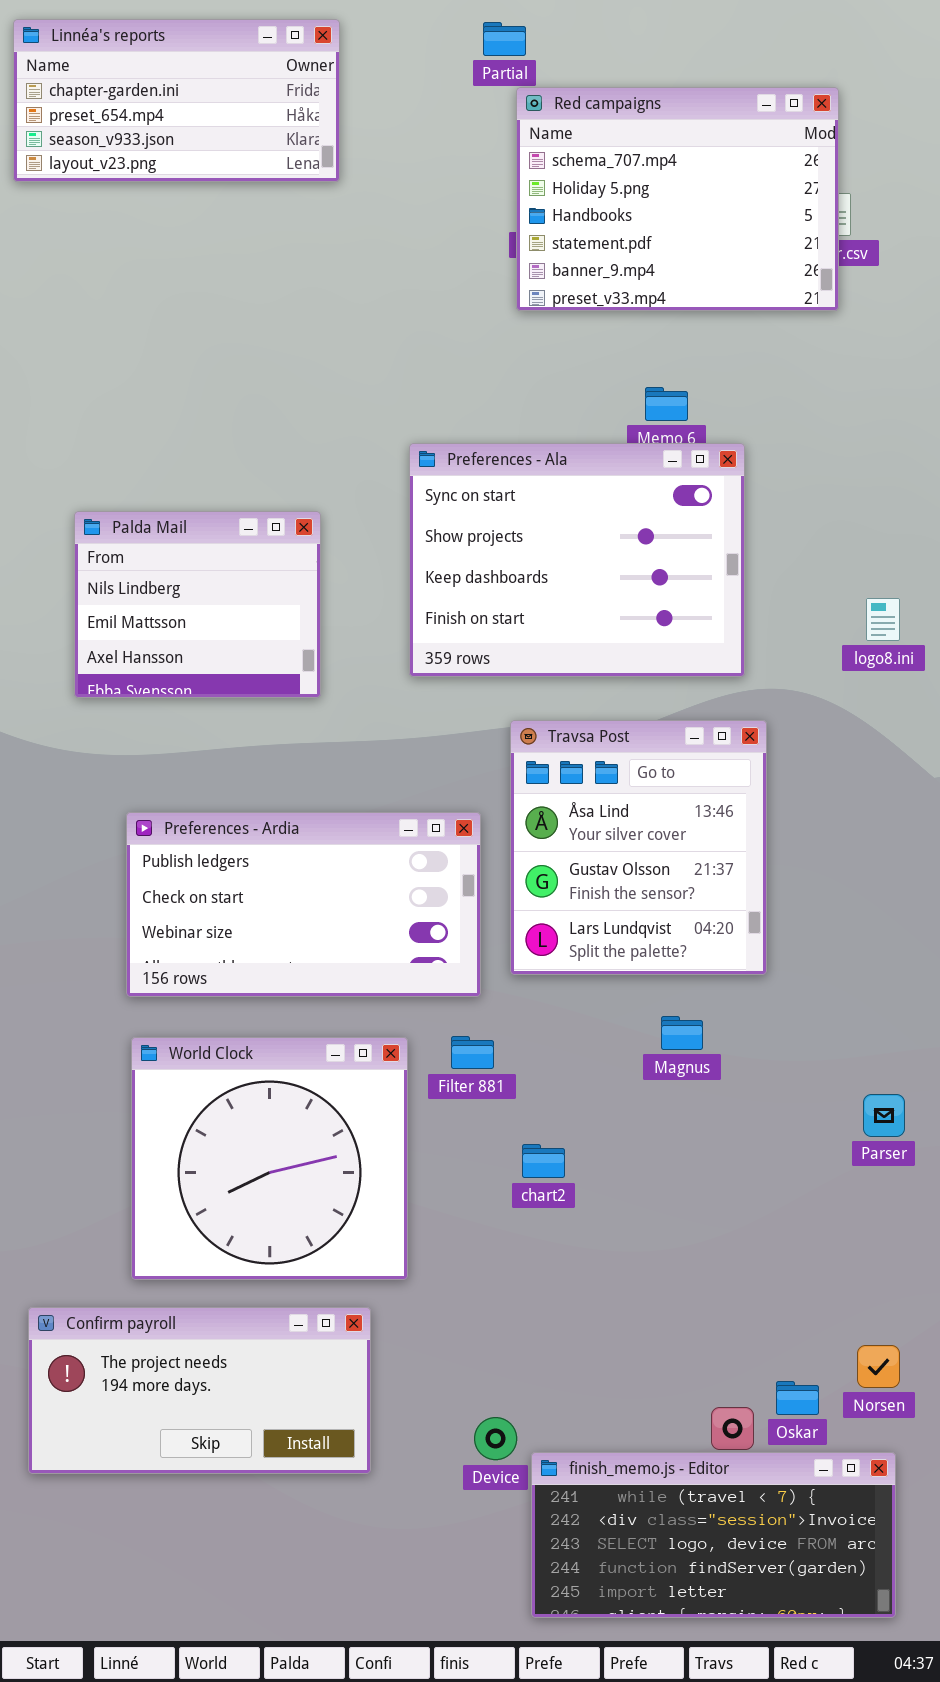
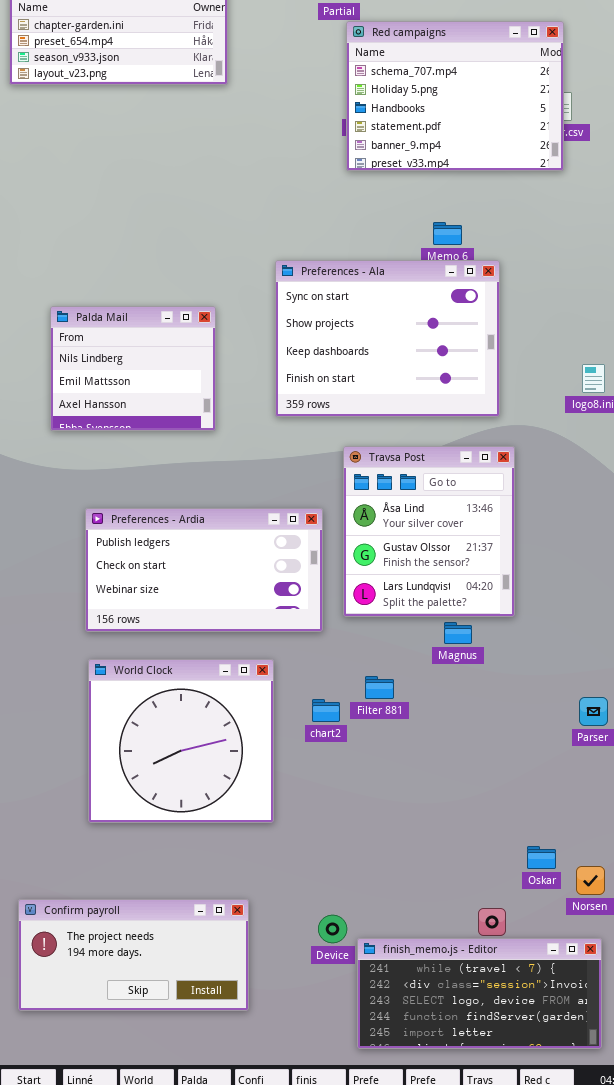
Magnus: [661,1016,703,1050] -> [444,622,472,644], moved
Filter 881: [451,1036,494,1069] -> [365,676,394,699], moved
chart2: [522,1144,565,1178] -> [312,699,340,722], moved
Confirm payroll: [28,1307,371,1474] -> [18,899,249,1011], moved
Oskar: [776,1381,819,1415] -> [527,846,556,869], moved

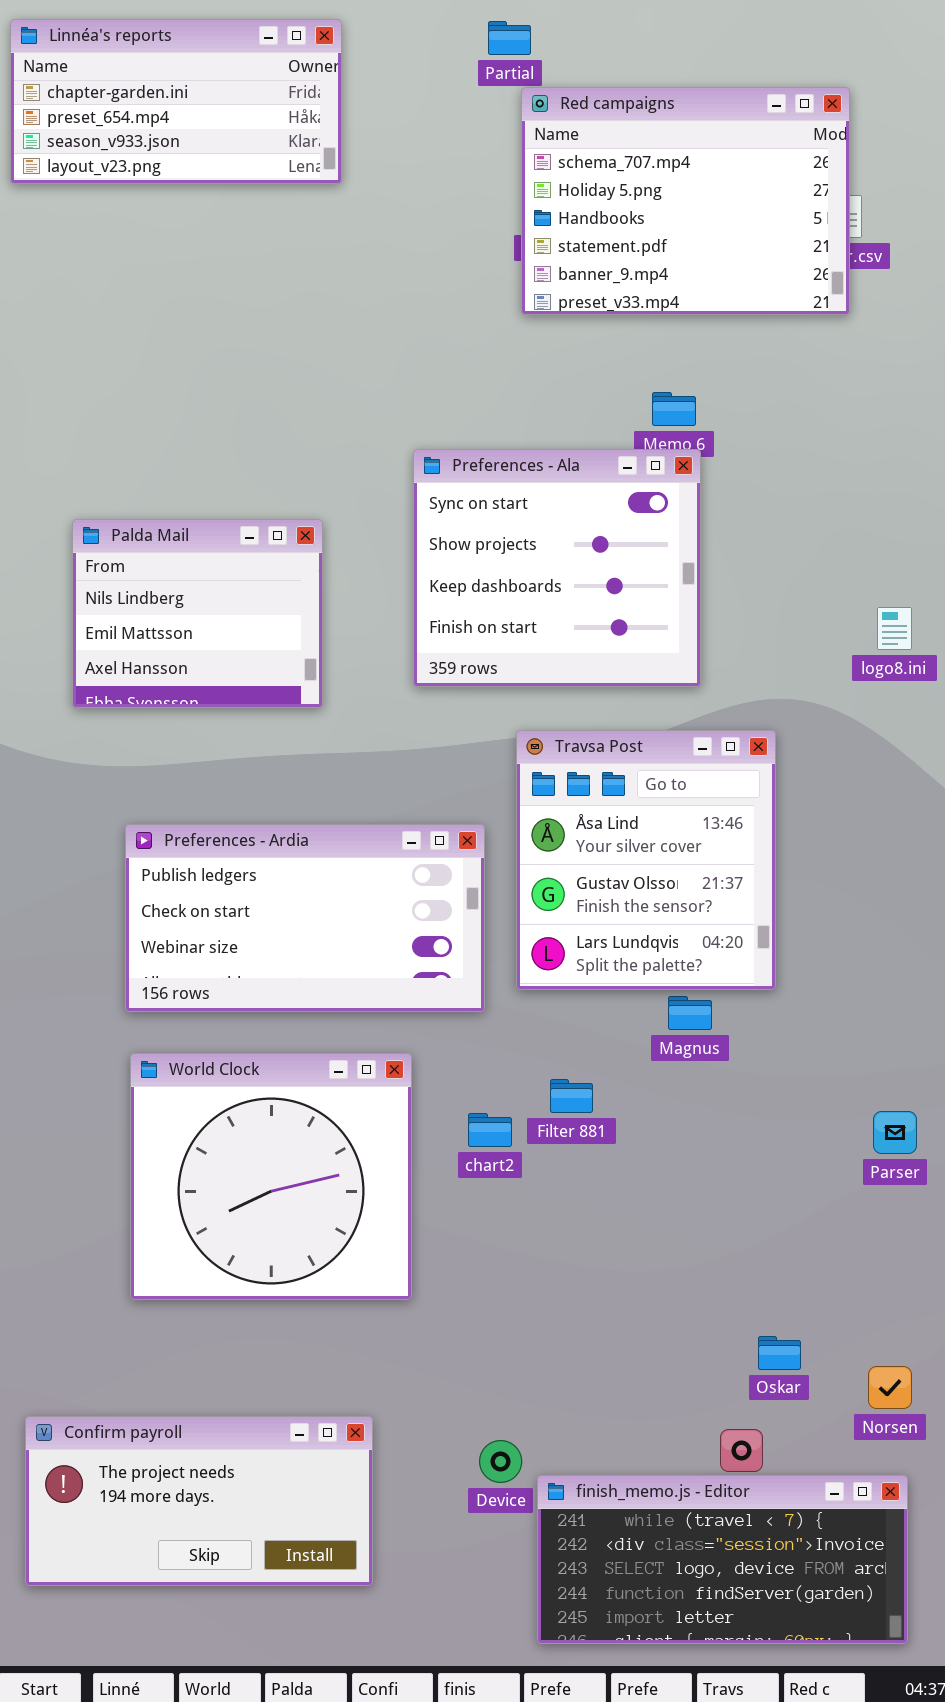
Preferences - Ala: [275,260,500,417] -> [413,449,701,687], resized
Oskar: [527,846,556,869] -> [758,1336,801,1370], moved

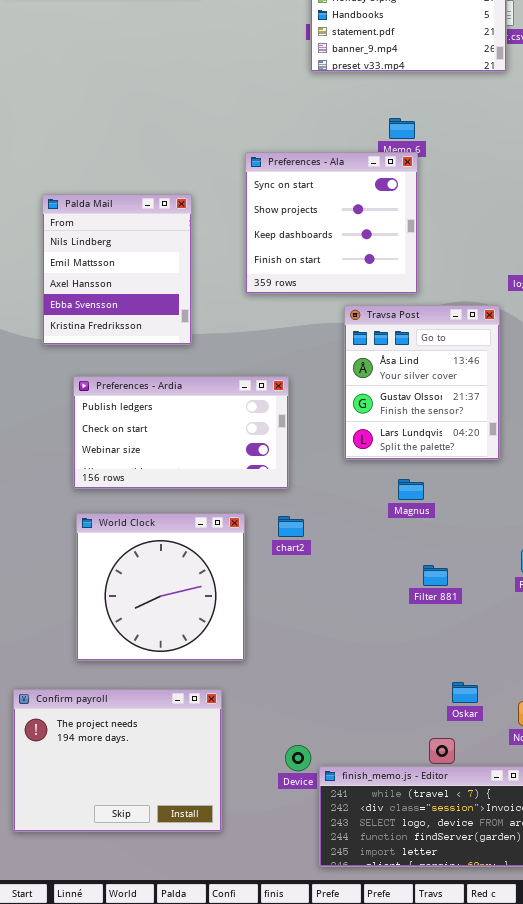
Palda Mail: [72,519,323,708] -> [42,194,192,345], resized
Travsa Post: [516,730,776,990] -> [344,305,500,460], moved
Filter 881: [550,1079,593,1113] -> [423,565,448,586], moved
chart2: [468,1113,512,1147] -> [278,516,304,537], moved
Confirm payroll: [25,1416,373,1586] -> [13,689,222,832], resized

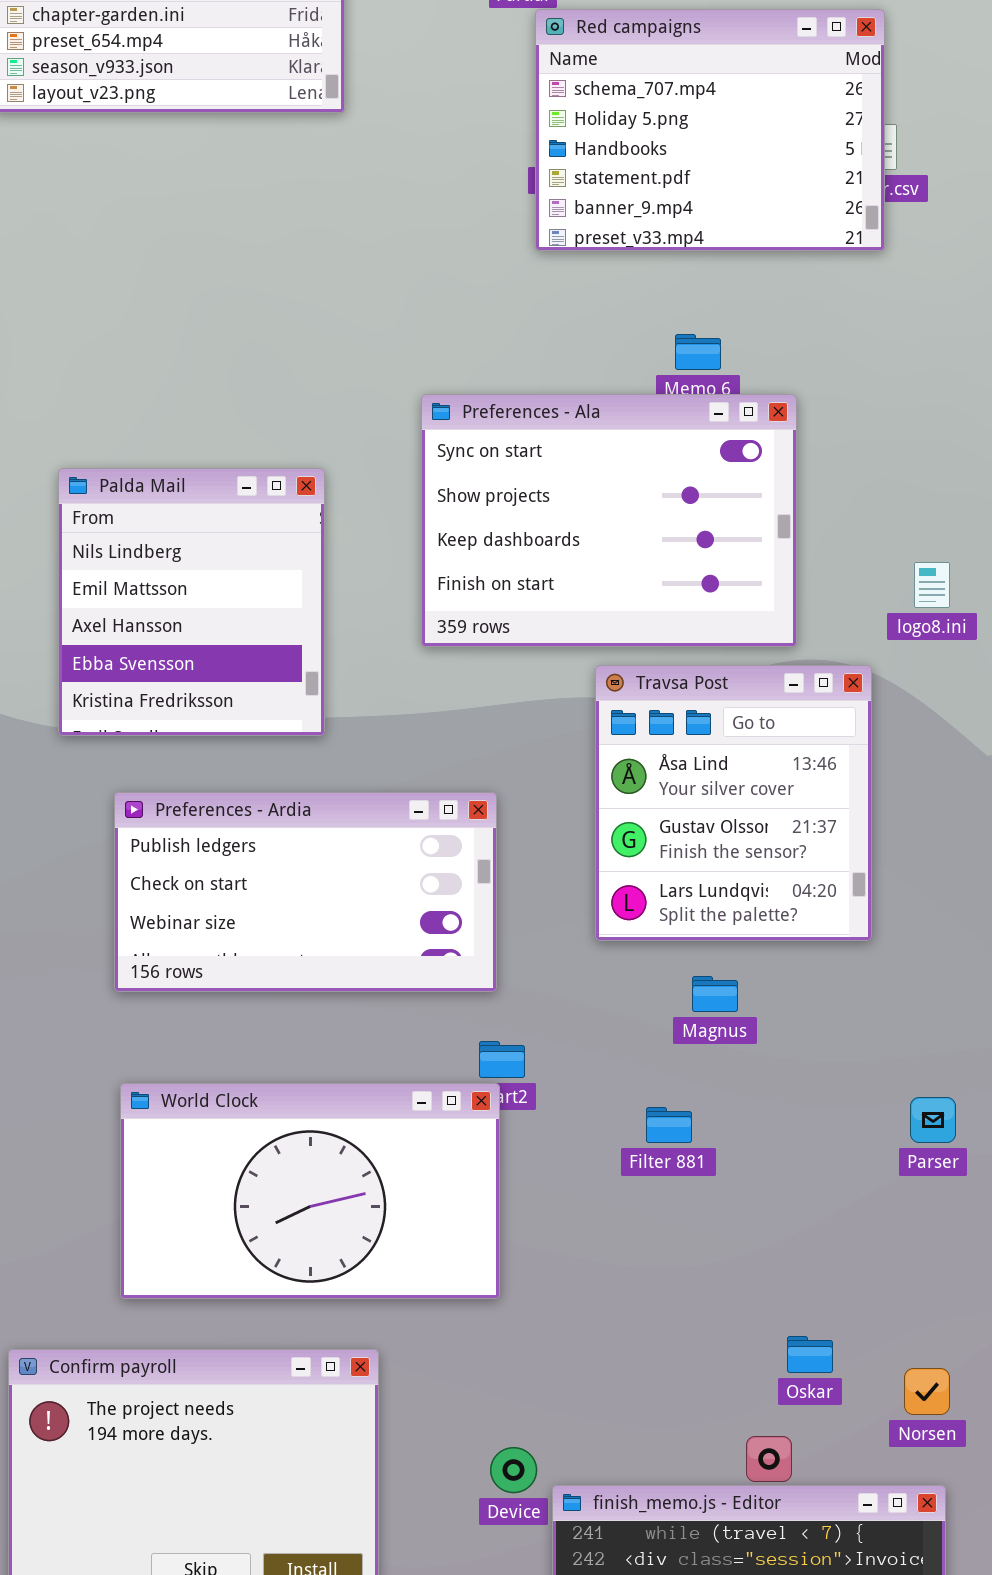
Preferences - Ala: [245,152,418,294] -> [421,394,797,647], resized
World Clock: [76,513,245,661] -> [120,1083,500,1299], resized
Filter 881: [423,565,448,586] -> [646,1107,692,1143], moved

